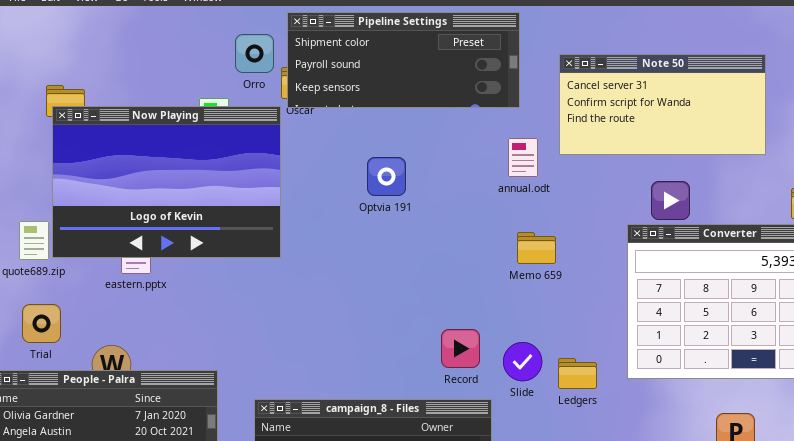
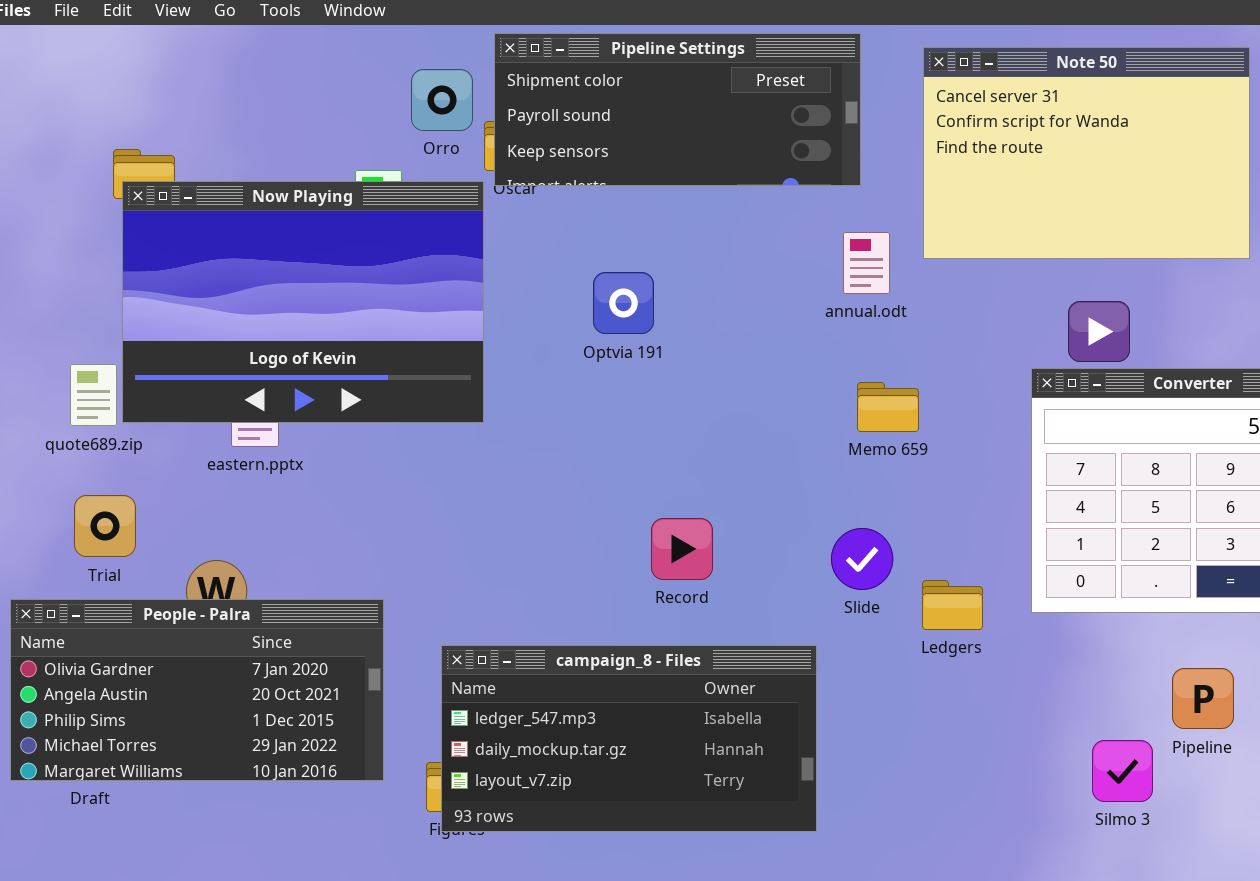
Note 50: [559,54,766,155] -> [923,47,1250,259], resized
Optvia 191: [367,157,406,196] -> [593,272,654,334], moved
Record: [441,329,480,368] -> [651,518,713,580], moved
Slide: [503,342,542,381] -> [831,528,893,590], moved

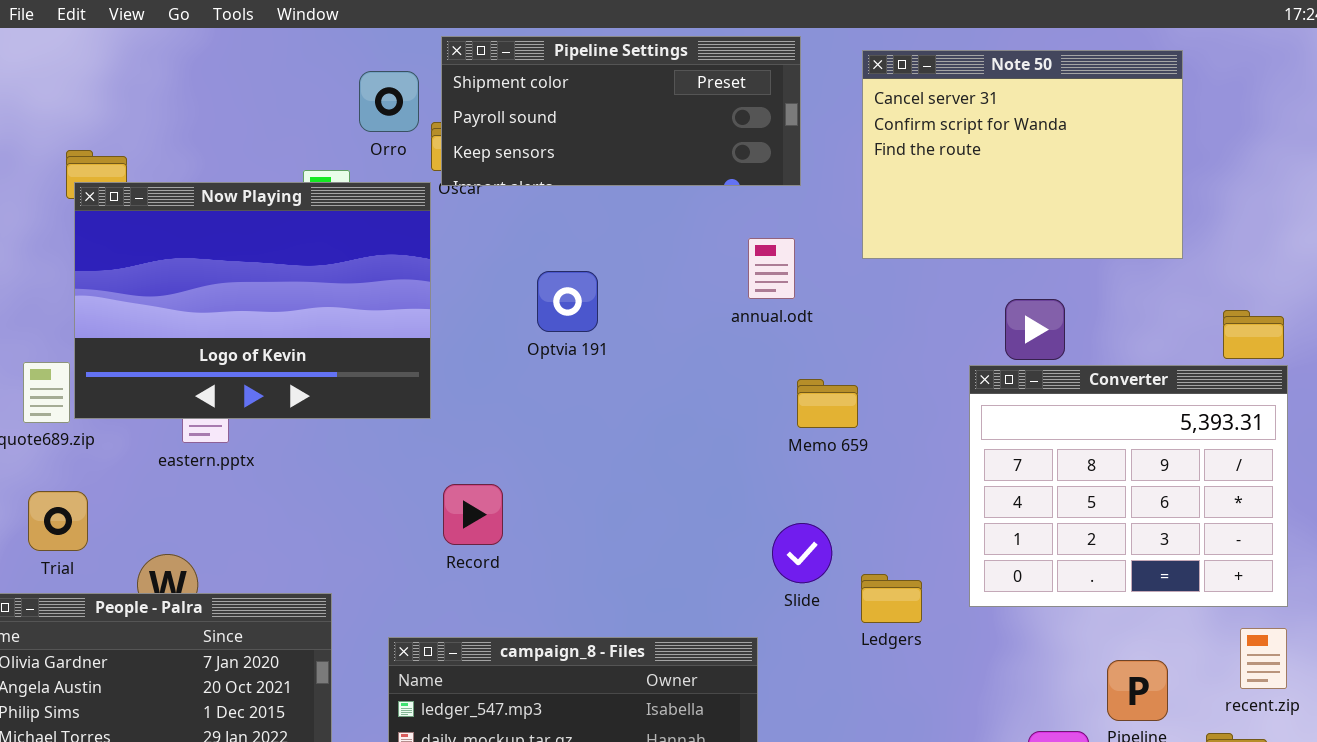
annual.odt: [843,232,890,294] -> [748,238,795,299], moved
Record: [651,518,713,580] -> [443,484,503,545], moved

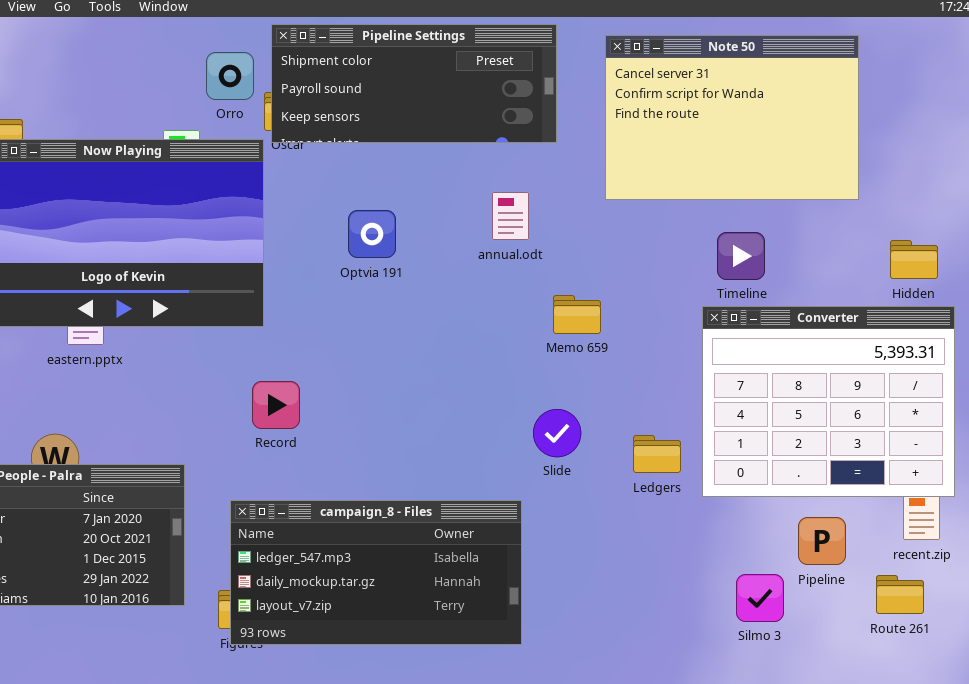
annual.odt: [748,238,795,299] -> [492,192,529,240], moved
Converter: [969,365,1288,607] -> [702,306,955,497], moved
Record: [443,484,503,545] -> [252,381,300,429], moved
Ledgers: [861,574,922,623] -> [633,435,681,473], moved

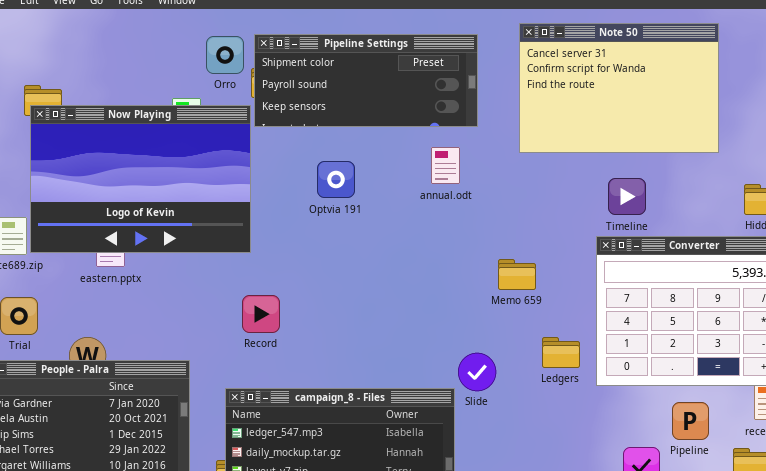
Pipeline Settings: [271,24,557,143] -> [254,34,478,127], moved
Memo 659: [553,295,601,334] -> [498,259,536,290], moved
Slide: [533,409,581,457] -> [458,353,496,391], moved

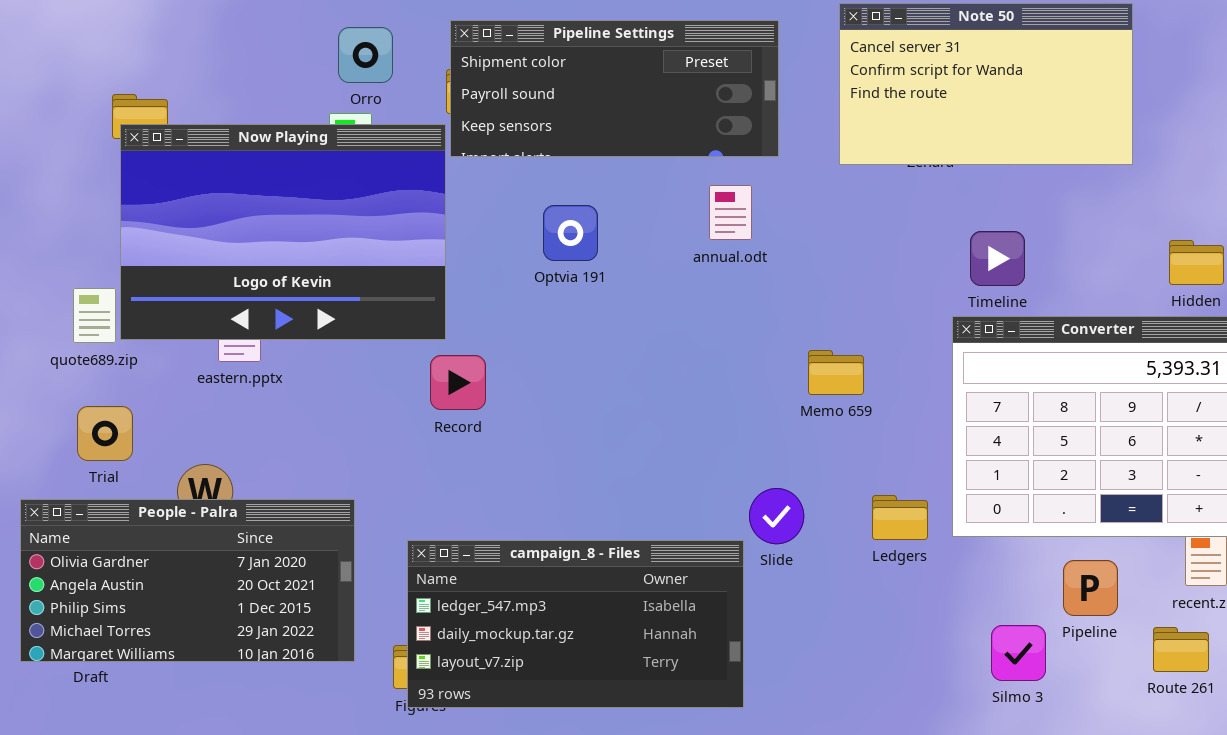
Note 50: [519,23,719,153] -> [839,3,1133,165], resized
Orro: [206,36,244,74] -> [338,27,393,83], moved
Record: [242,295,280,333] -> [430,355,486,410], moved
Ledgers: [542,337,580,368] -> [872,495,928,540], moved

